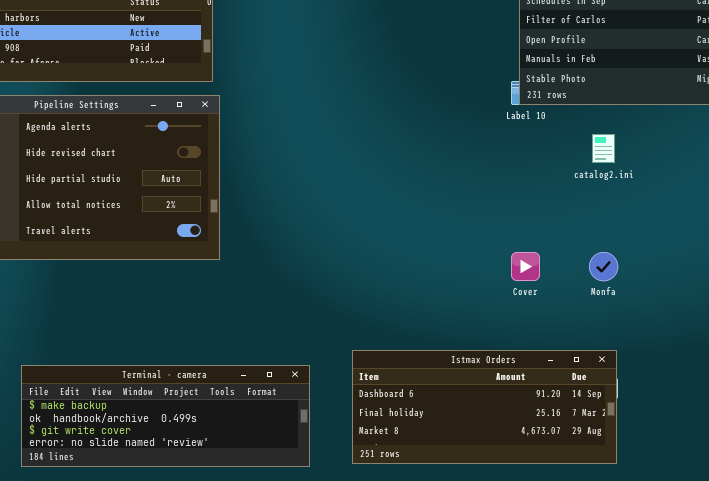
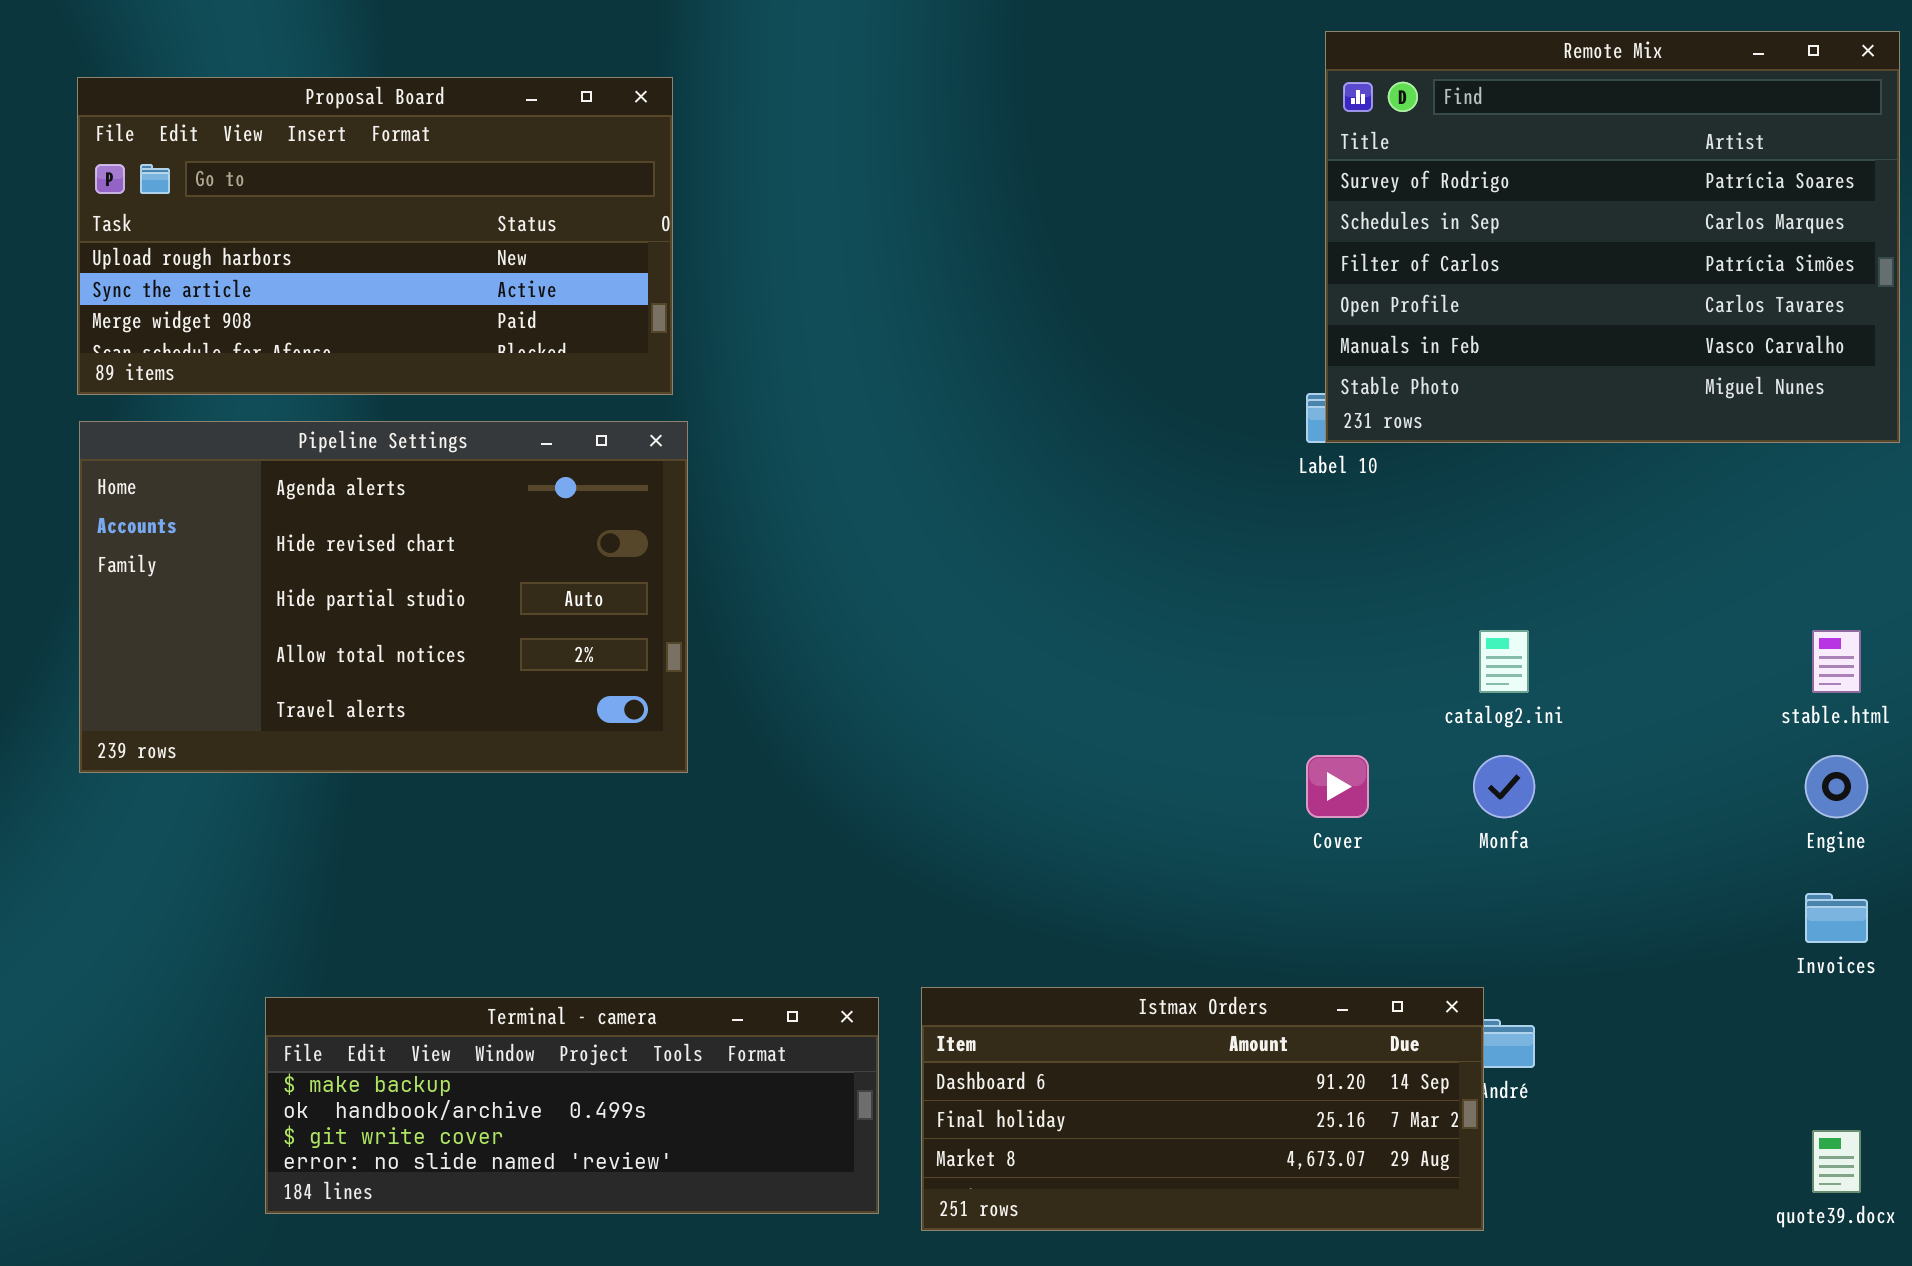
catalog2.ini: [592,134,615,163] -> [1479,630,1529,693], moved
Istmax Orders: [352,350,617,464] -> [921,987,1484,1231], moved

